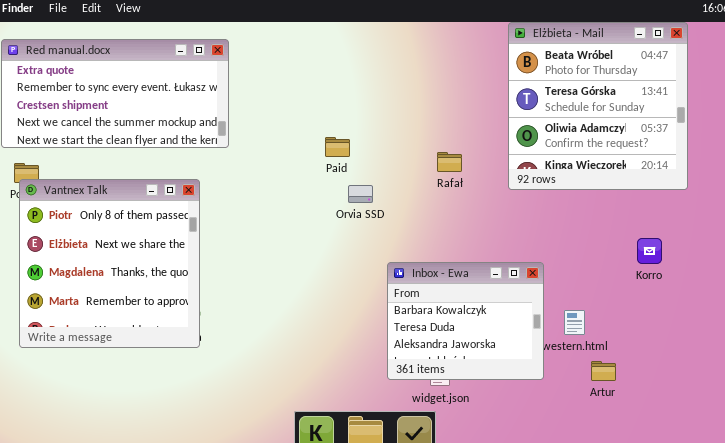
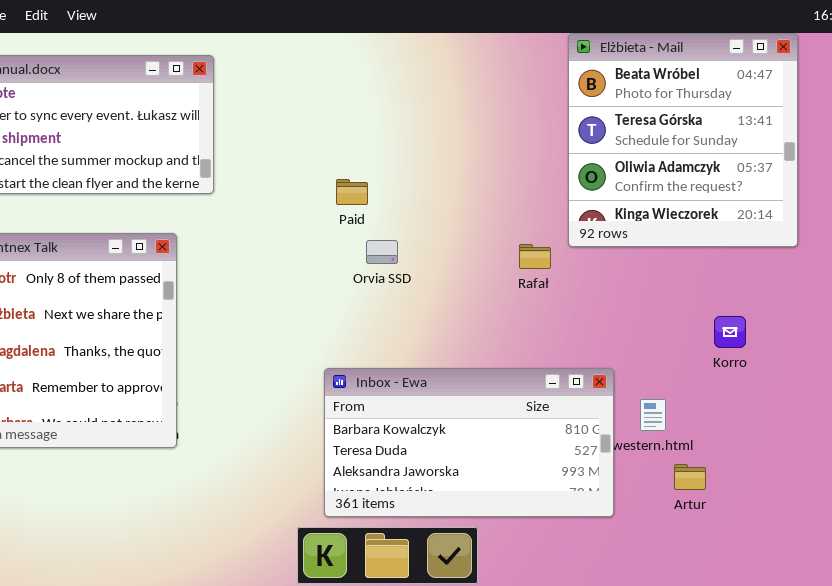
Rafał: [437,152,462,172] -> [519,244,551,269], moved
Korro: [637,238,662,264] -> [714,316,746,348], moved
Inbox - Ewa: [387,262,544,380] -> [324,368,614,517], moved, resized

